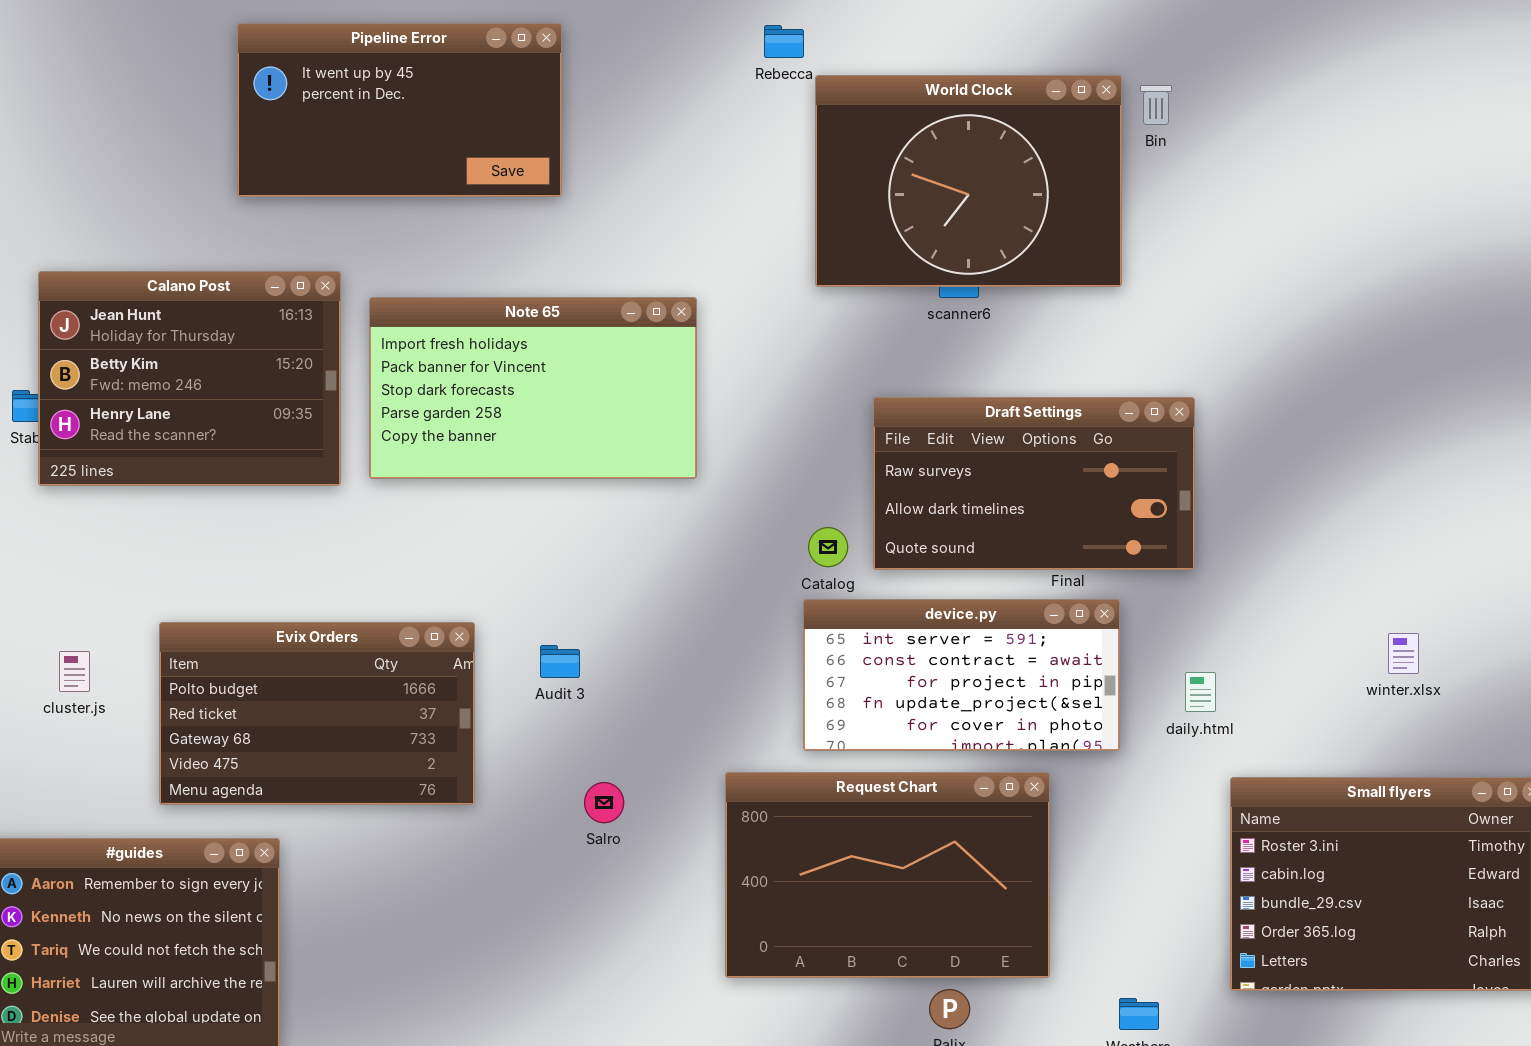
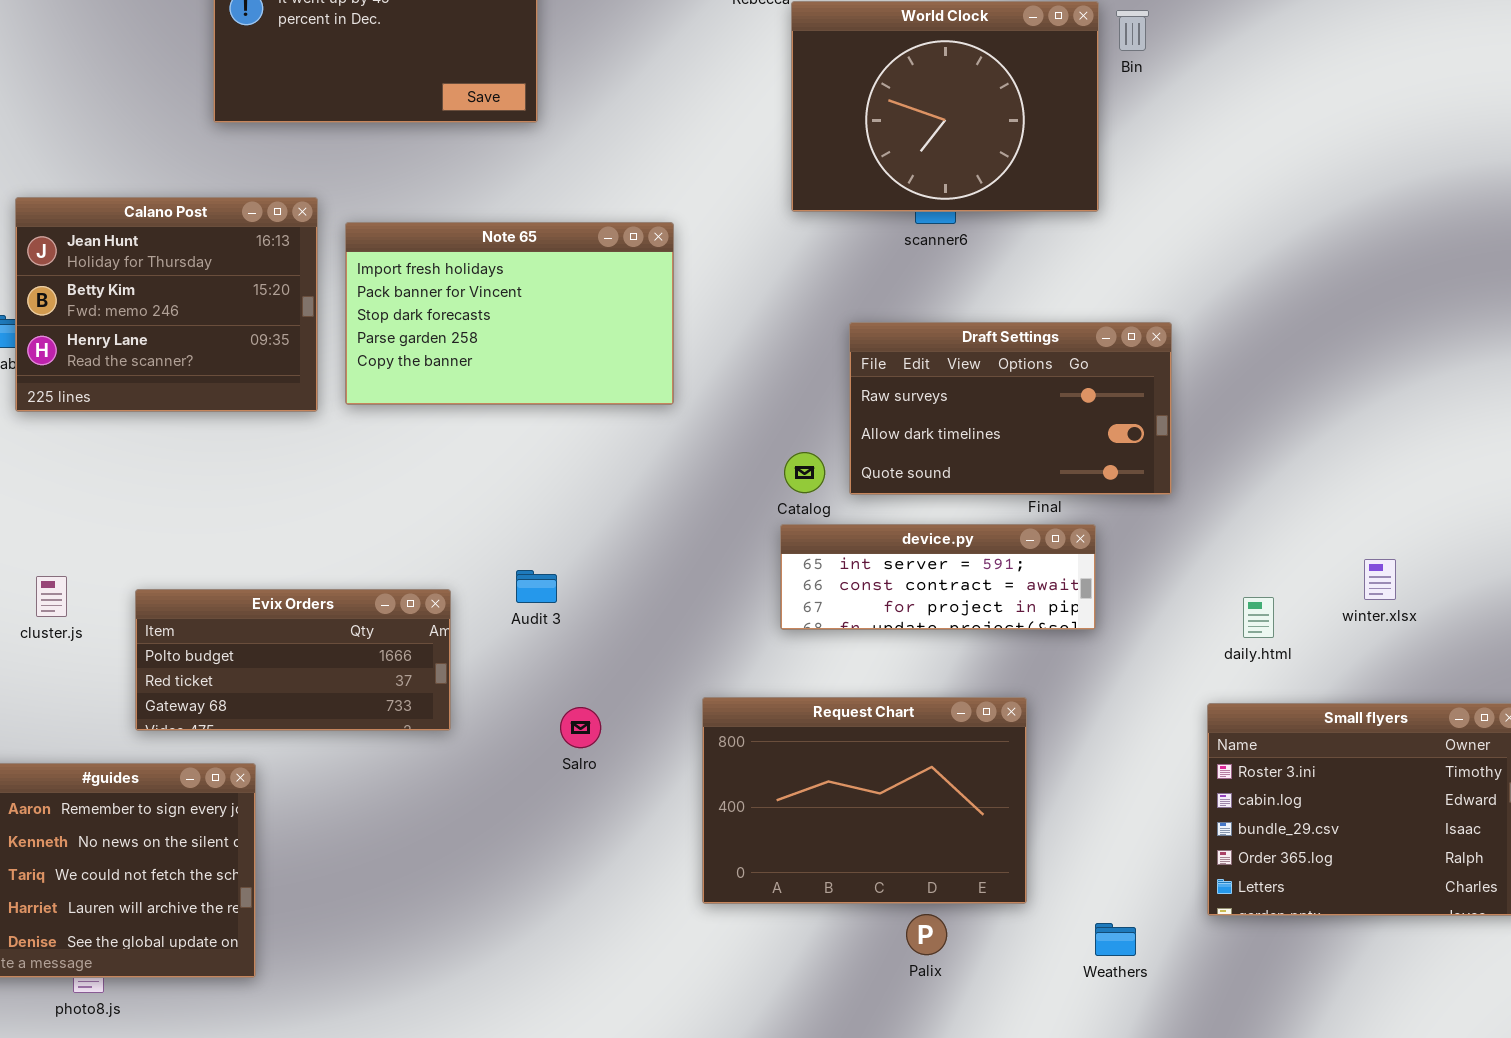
device.py: [803,599,1120,751] -> [780,524,1096,630], resized
Evix Orders: [159,622,475,805] -> [135,589,451,731], resized
daily.html: [1185,672,1216,712] -> [1243,597,1274,638], moved

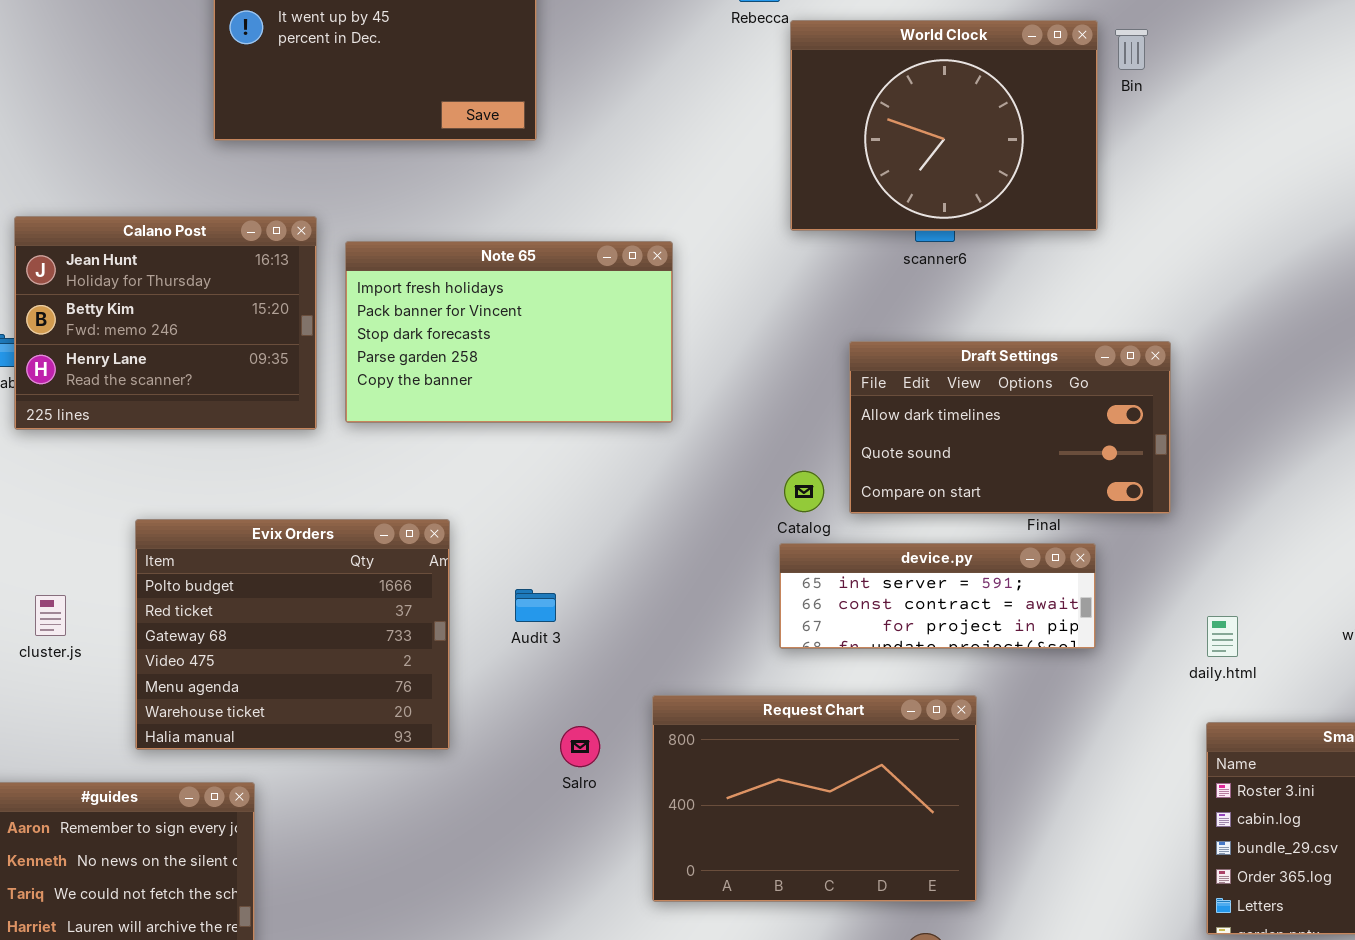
Draft Settings: [849,322,1172,495] -> [849,341,1171,514], scrolled down 1 row
Evix Orders: [135,589,451,731] -> [135,519,450,750], resized
daily.html: [1243,597,1274,638] -> [1207,616,1238,657], moved
Request Chart: [702,697,1027,904] -> [652,695,977,902], moved

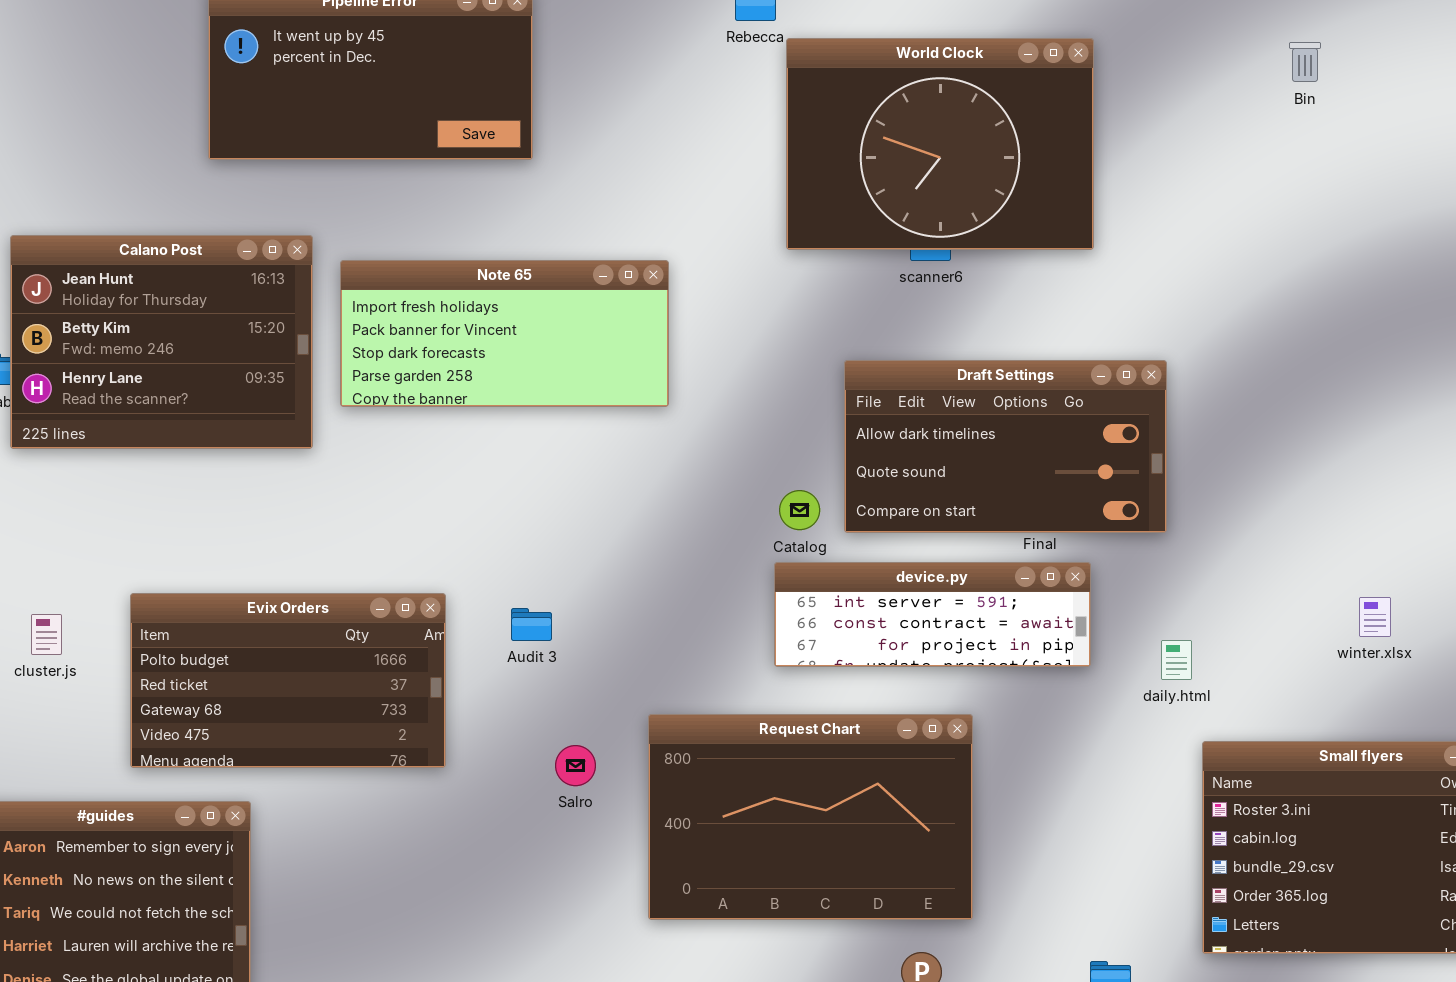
Bin: [1115,29,1148,70] -> [1289,42,1321,82], moved
Note 65: [345,241,673,423] -> [340,260,669,407], resized
Evix Orders: [135,519,450,750] -> [130,593,446,768], resized
daily.html: [1207,616,1238,657] -> [1161,640,1192,680], moved

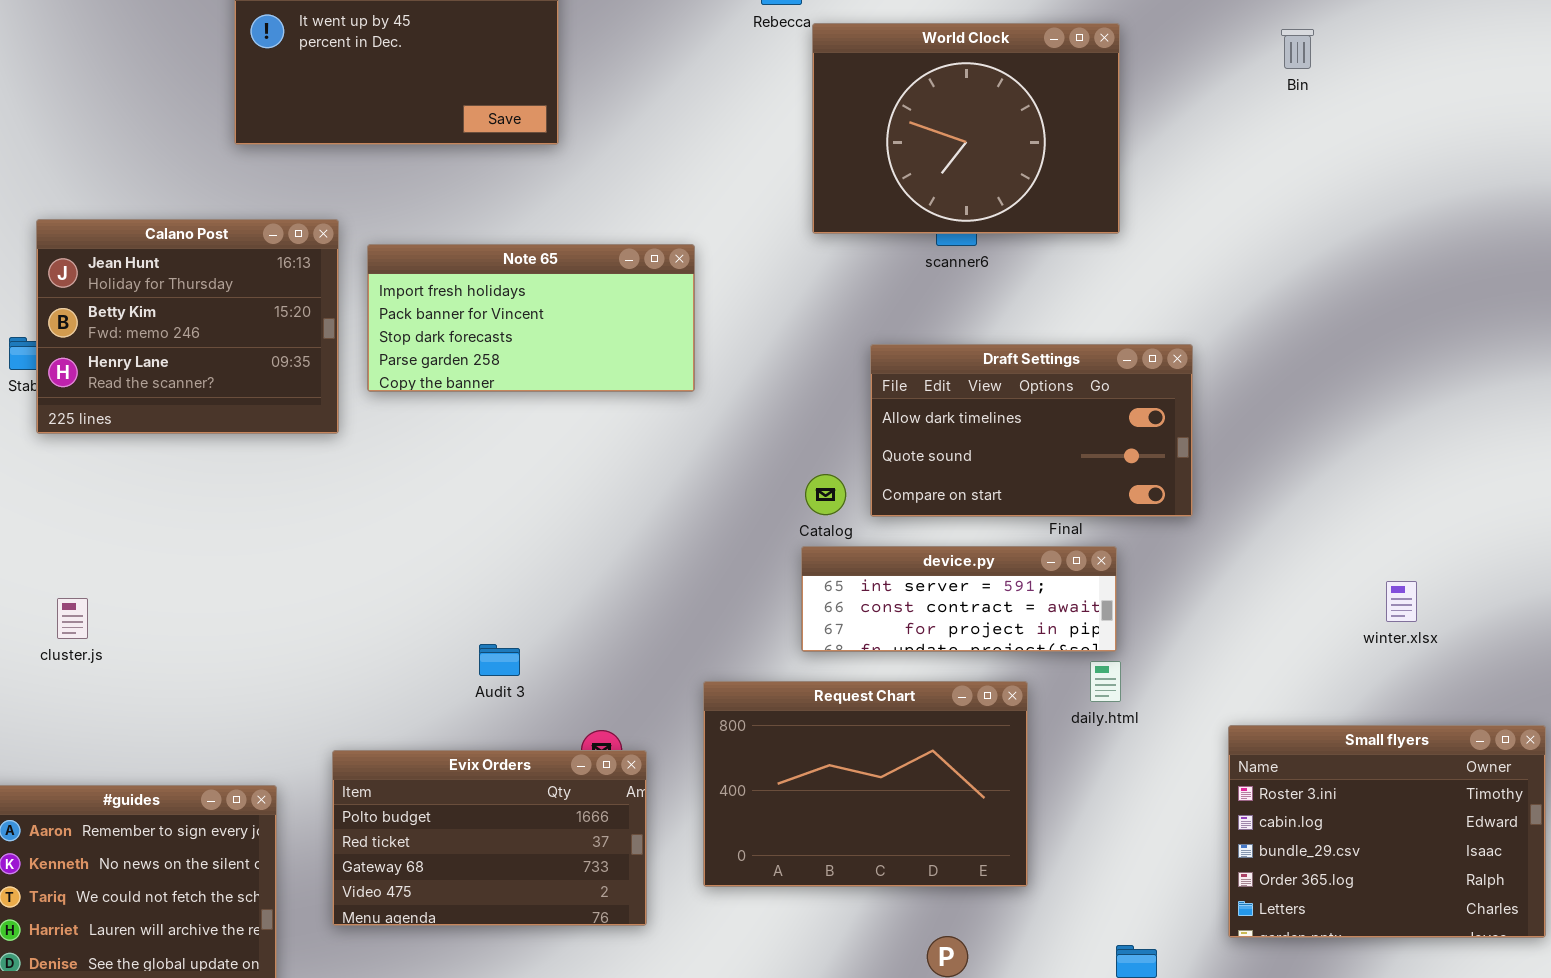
Bin: [1289,42,1321,82] -> [1281,29,1314,69], moved
Evix Orders: [130,593,446,768] -> [332,750,647,926], moved
Audit 3: [511,608,552,641] -> [479,644,520,676], moved
daily.html: [1161,640,1192,680] -> [1090,661,1121,702], moved
Request Chart: [648,714,973,920] -> [703,681,1028,887], moved

